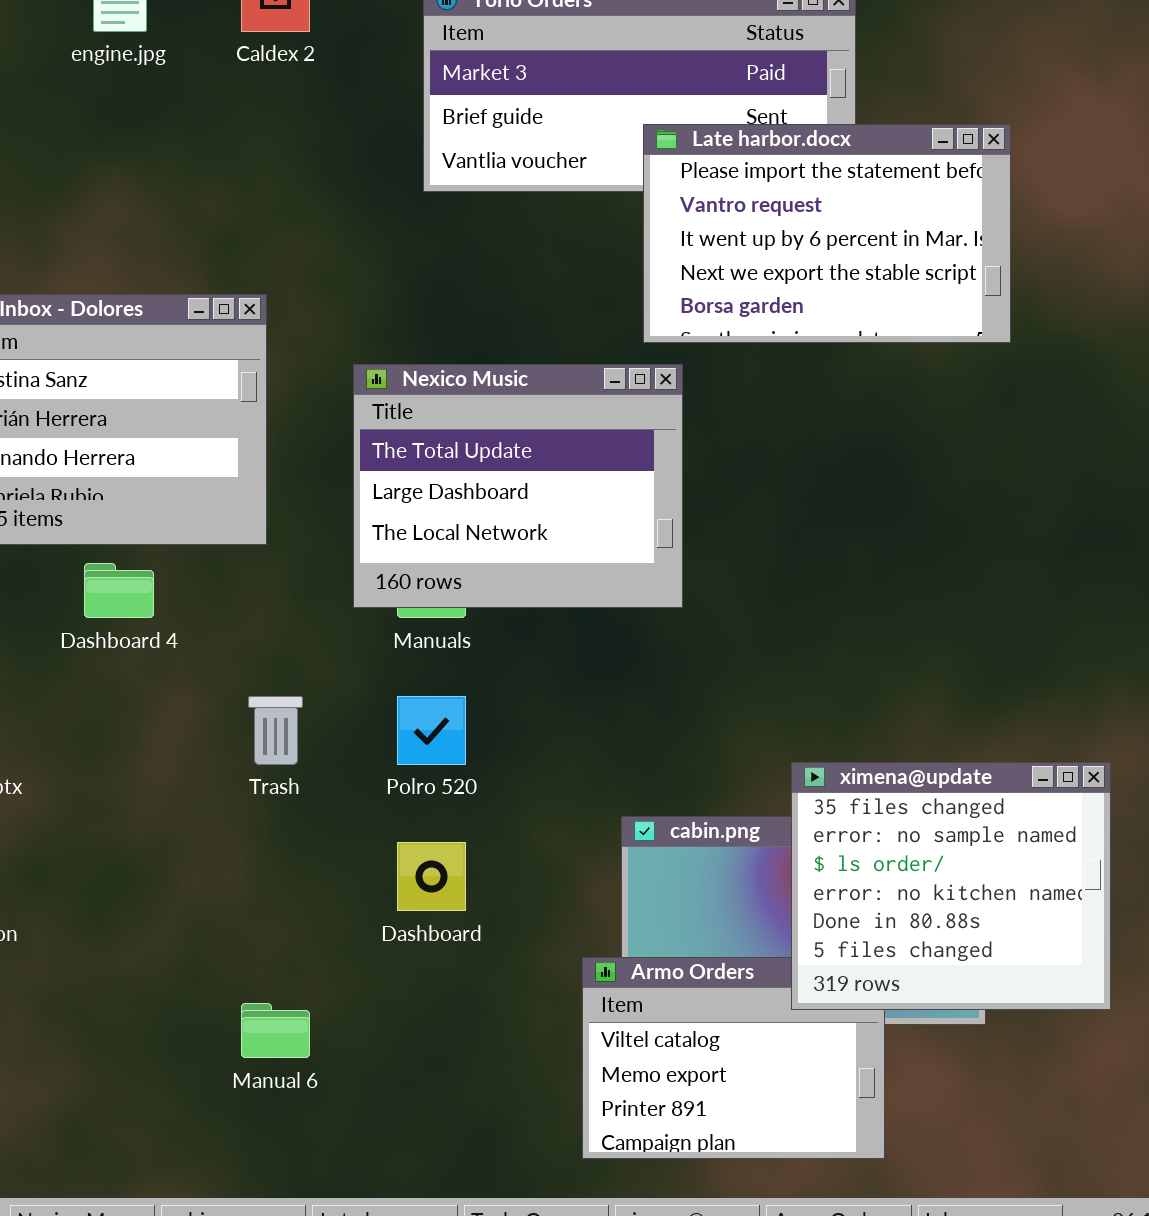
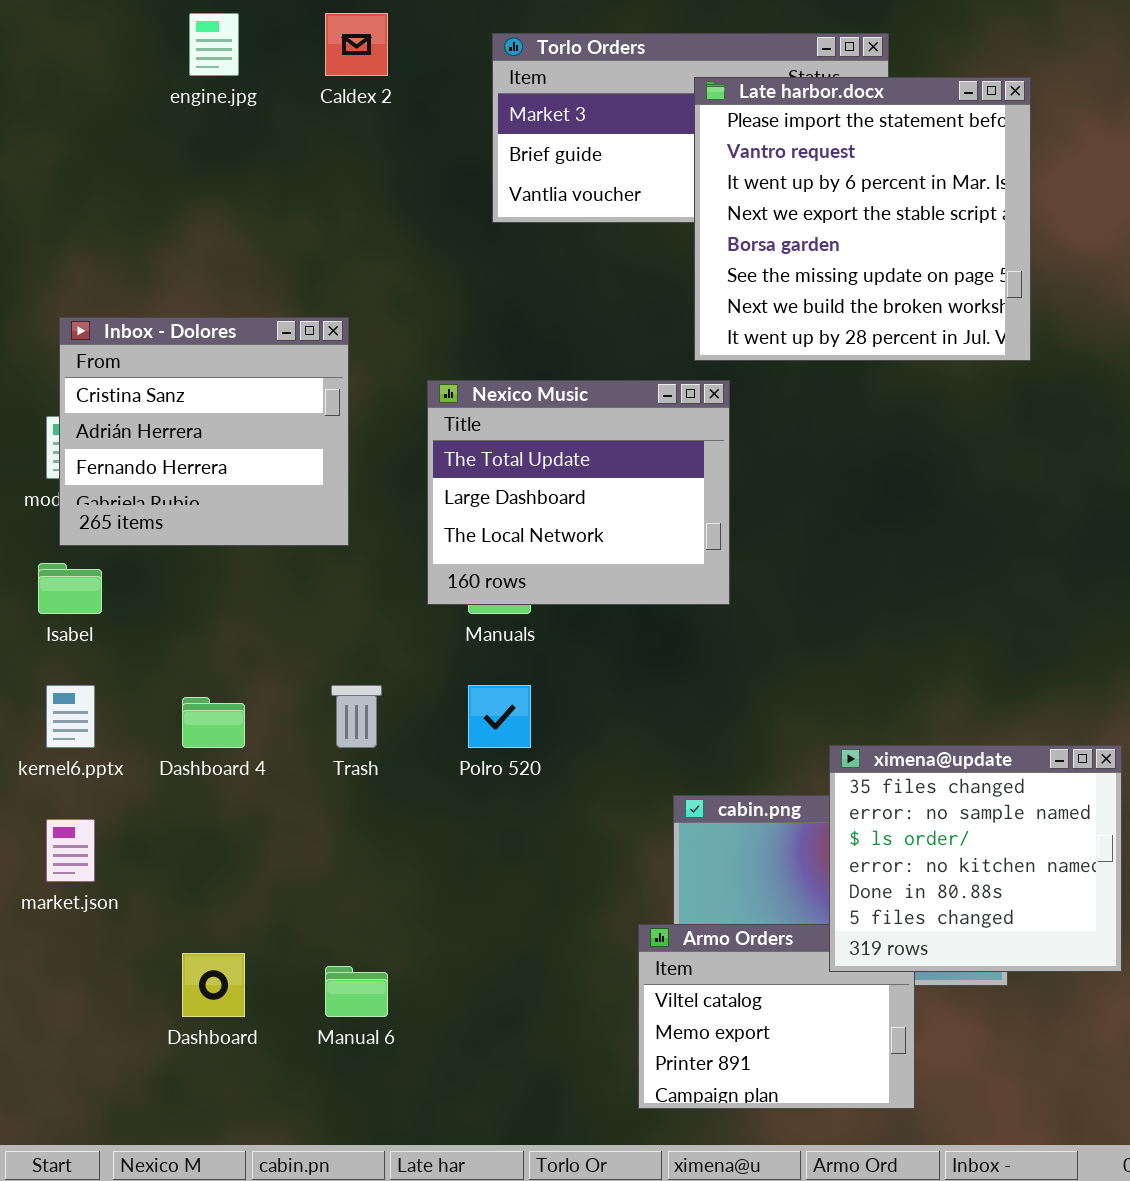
Late harbor.docx: [643,124,1011,343] -> [694,77,1031,361], resized
Dashboard 4: [84,563,154,618] -> [182,697,245,748], moved
Dashboard: [397,842,466,911] -> [182,953,245,1017], moved

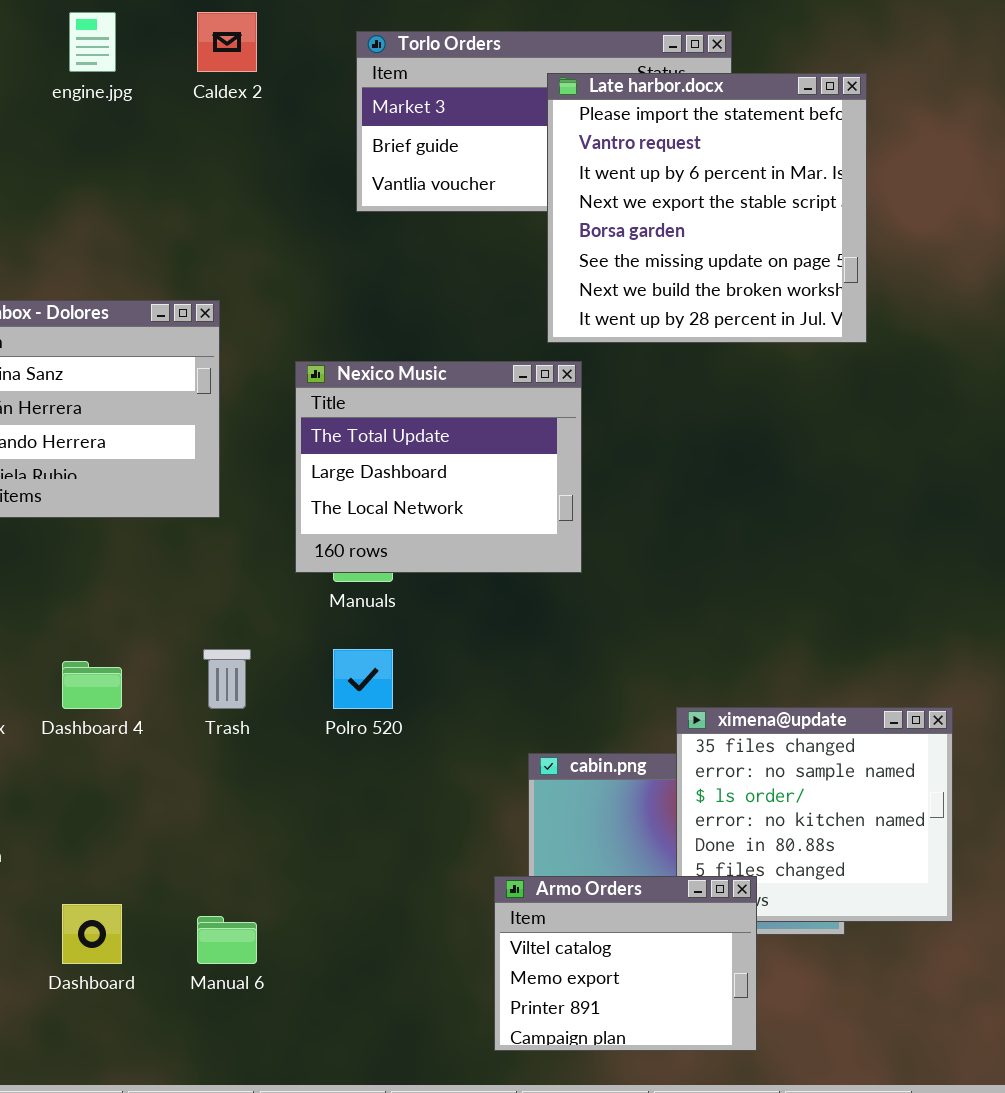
Armo Orders: [638,924,915,1109] -> [494,876,757,1051], raised

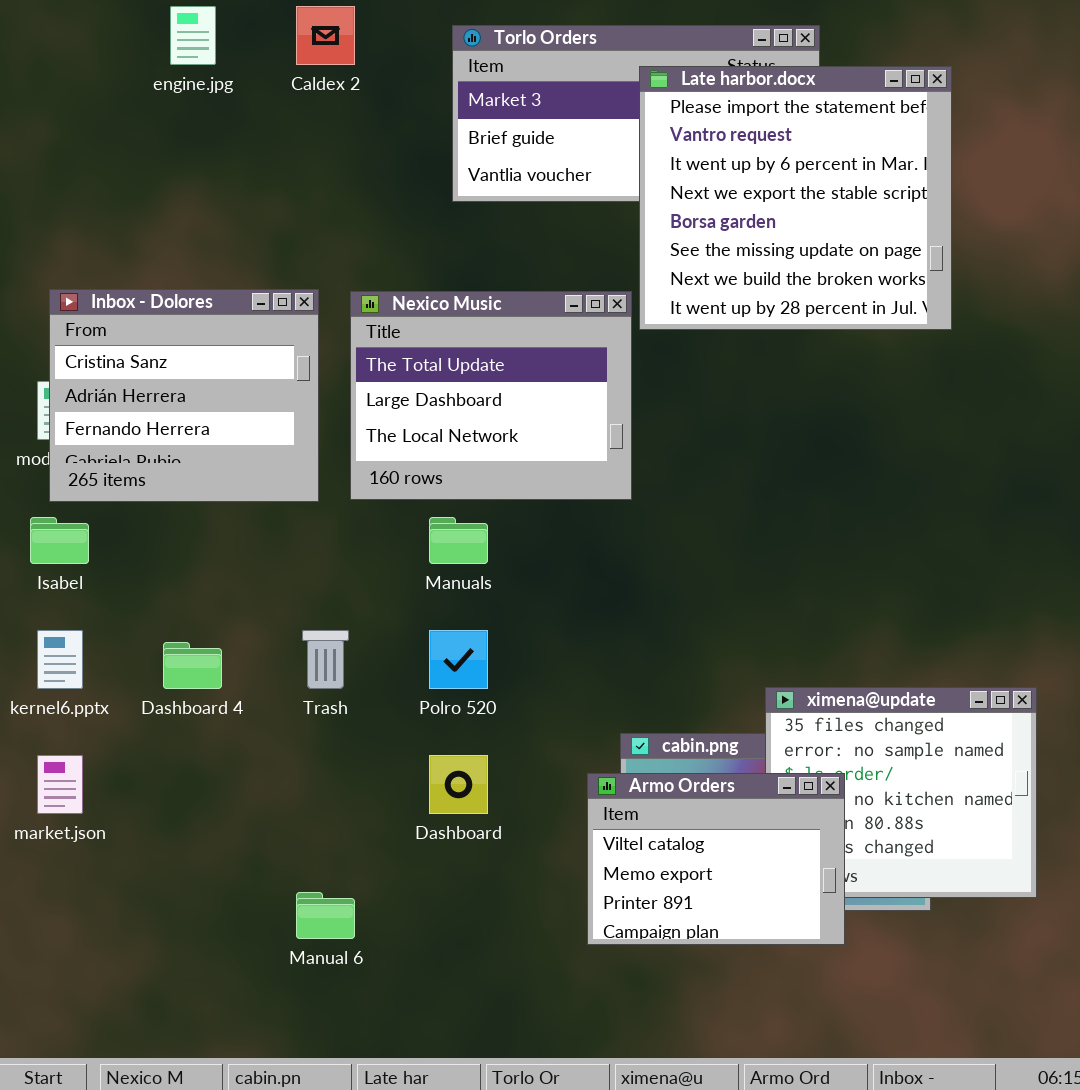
Nexico Music: [295,361,582,573] -> [350,291,632,500], moved
Armo Orders: [494,876,757,1051] -> [587,773,845,945], moved
Dashboard: [62,904,122,964] -> [429,755,488,814], moved

